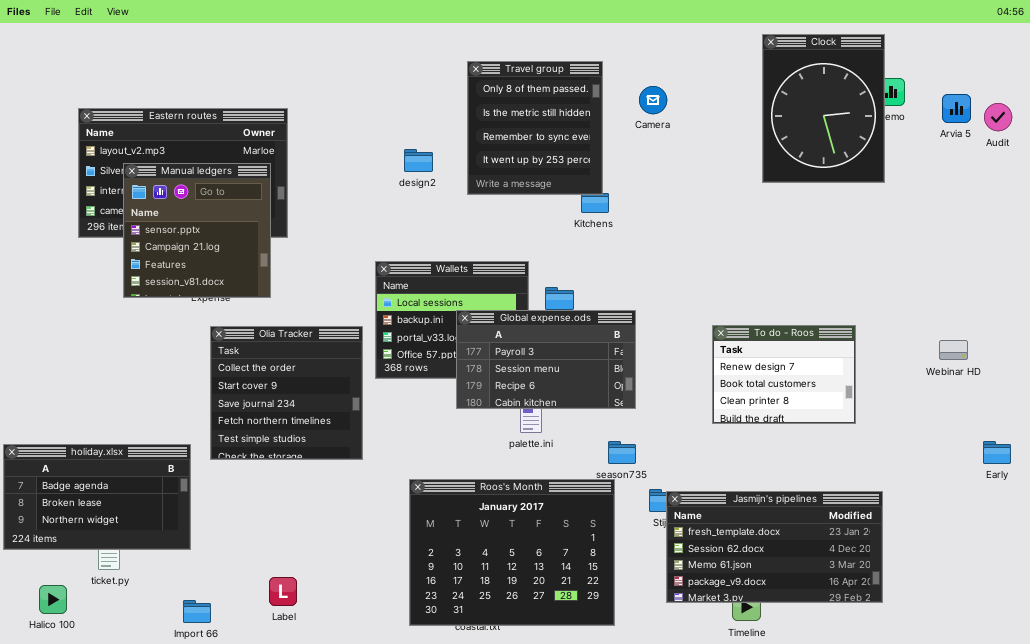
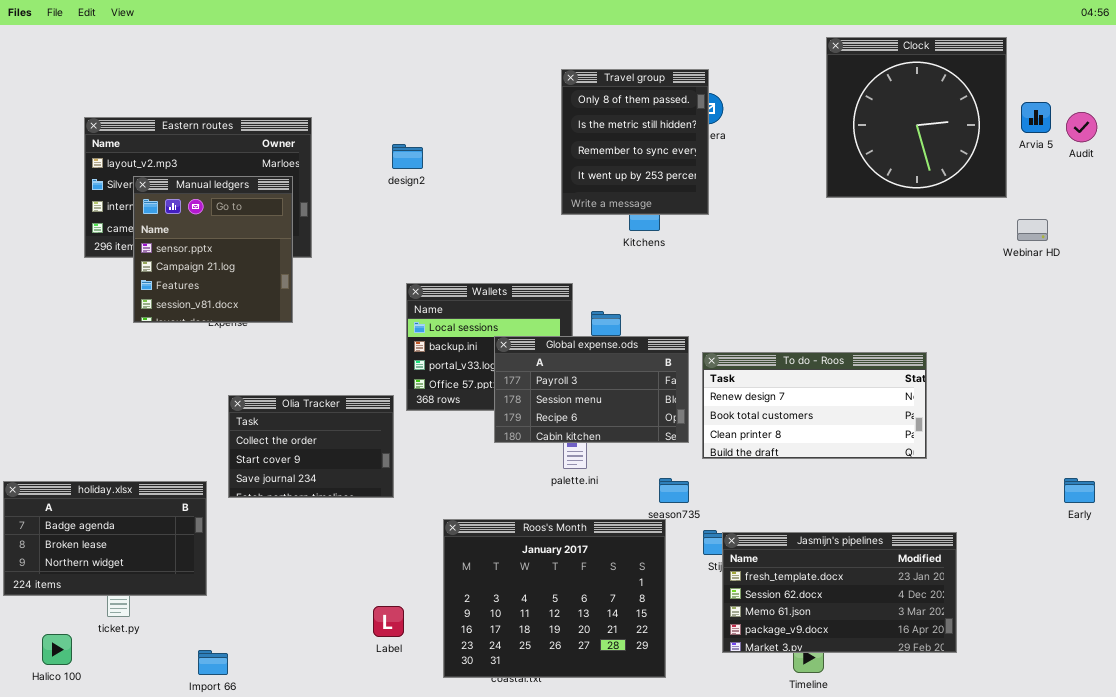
Clock: [762,34,885,183] -> [826,37,1007,198], resized
Travel group: [467,61,603,195] -> [561,69,709,215], moved
design2: [404,149,433,172] -> [392,144,423,169], moved
To do - Roos: [712,325,856,424] -> [702,352,927,459], resized
Olia Tracker: [210,326,363,460] -> [228,395,394,498], resized
Webinar HD: [939,340,968,360] -> [1017,219,1048,241], moved
Label: [269,577,297,606] -> [373,606,404,637], moved

